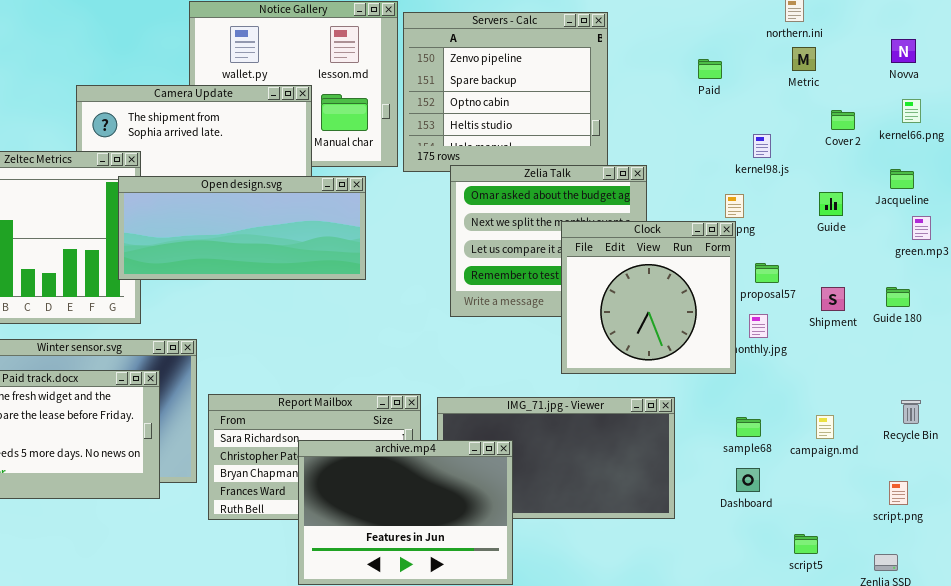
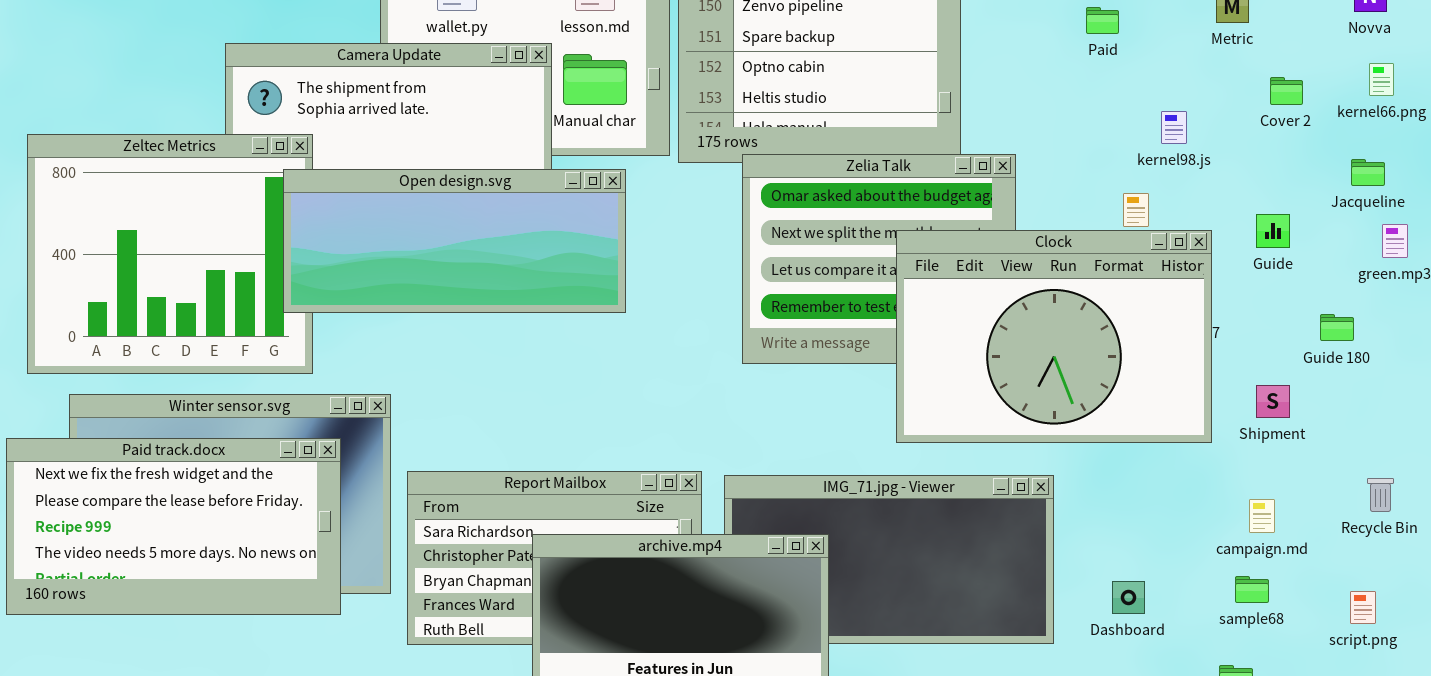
Guide: [819,192,843,216] -> [1256,214,1290,248], moved
Clock: [561,221,736,374] -> [896,230,1212,443], resized
Shipment: [821,287,845,311] -> [1256,385,1290,418], moved
Guide 180: [886,287,910,307] -> [1320,314,1354,341], moved
sample68: [736,417,761,437] -> [1235,576,1269,603], moved
Dashboard: [736,468,760,492] -> [1112,581,1145,614], moved

